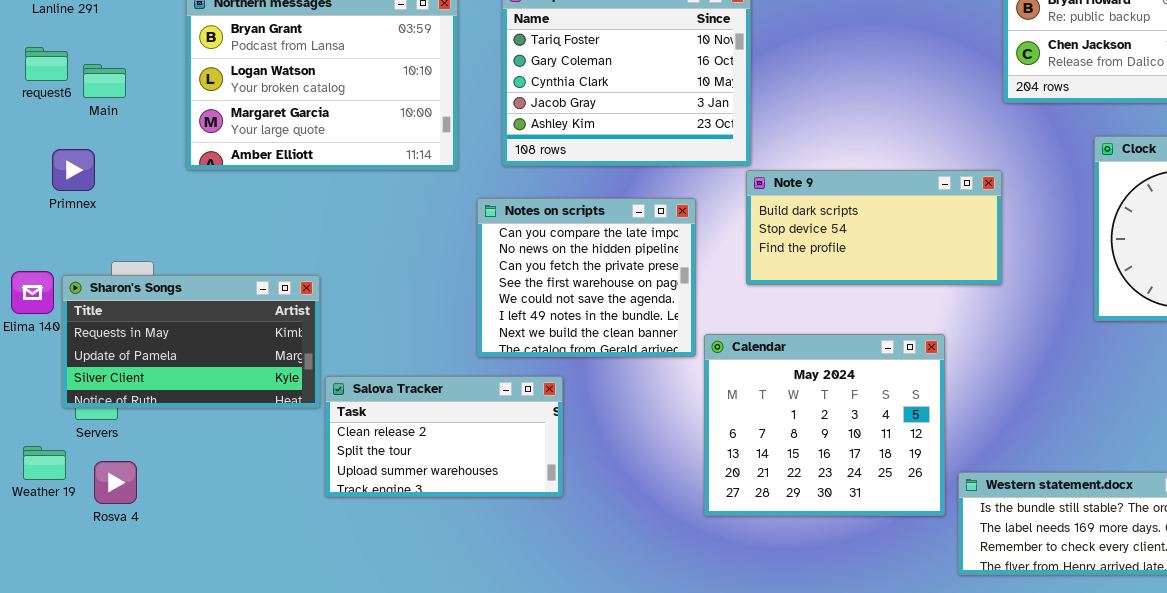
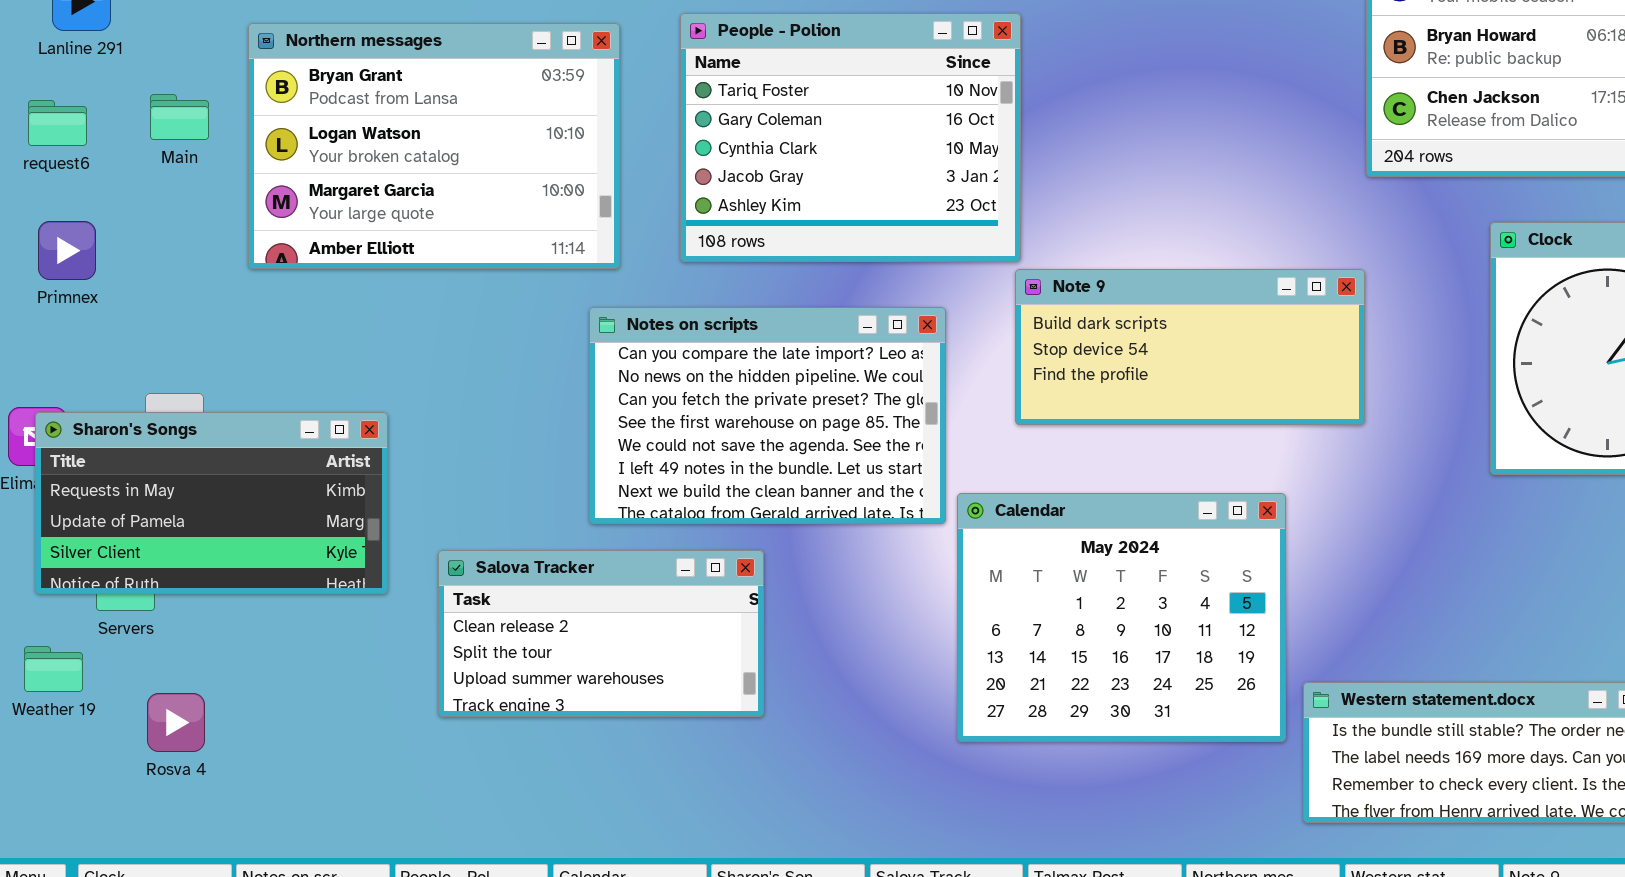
Main: [83,64,126,98] -> [150,94,209,140], moved
Primnex: [52,149,95,191] -> [38,221,96,280], moved
Notes on scripts: [477,198,696,357] -> [589,307,946,524], resized
Sharon's Songs: [62,275,320,408] -> [35,412,388,594], moved
Rosva 4: [94,461,137,504] -> [147,693,205,752], moved

